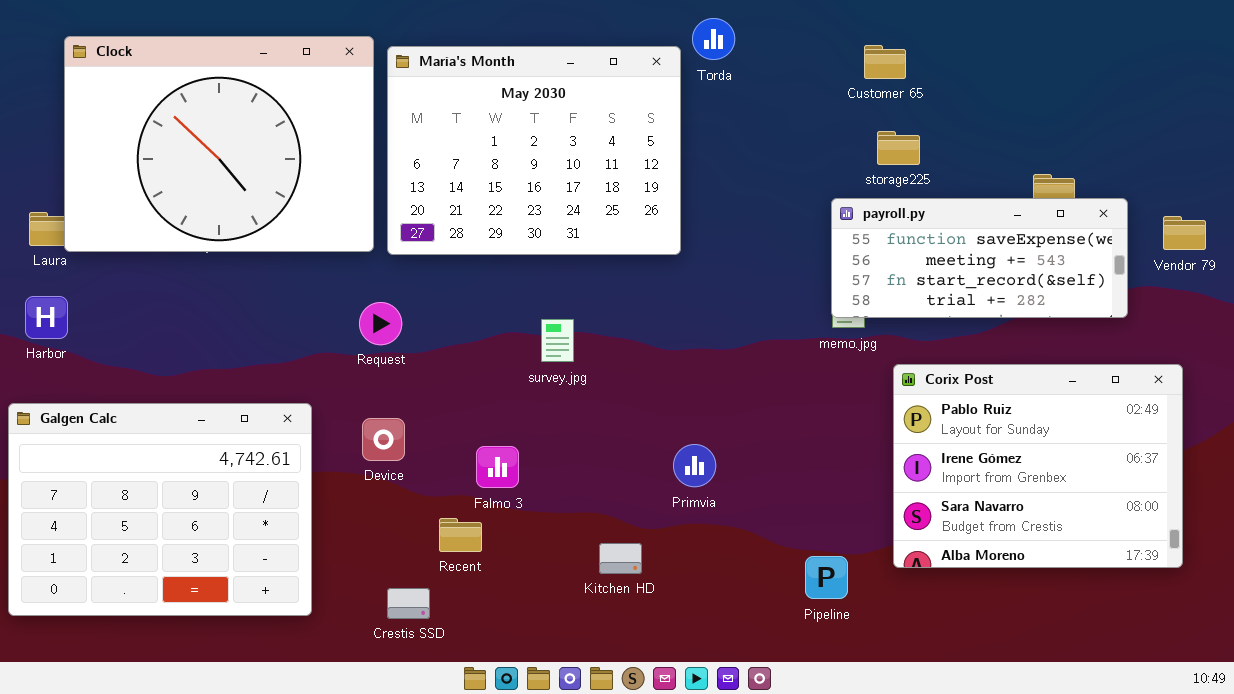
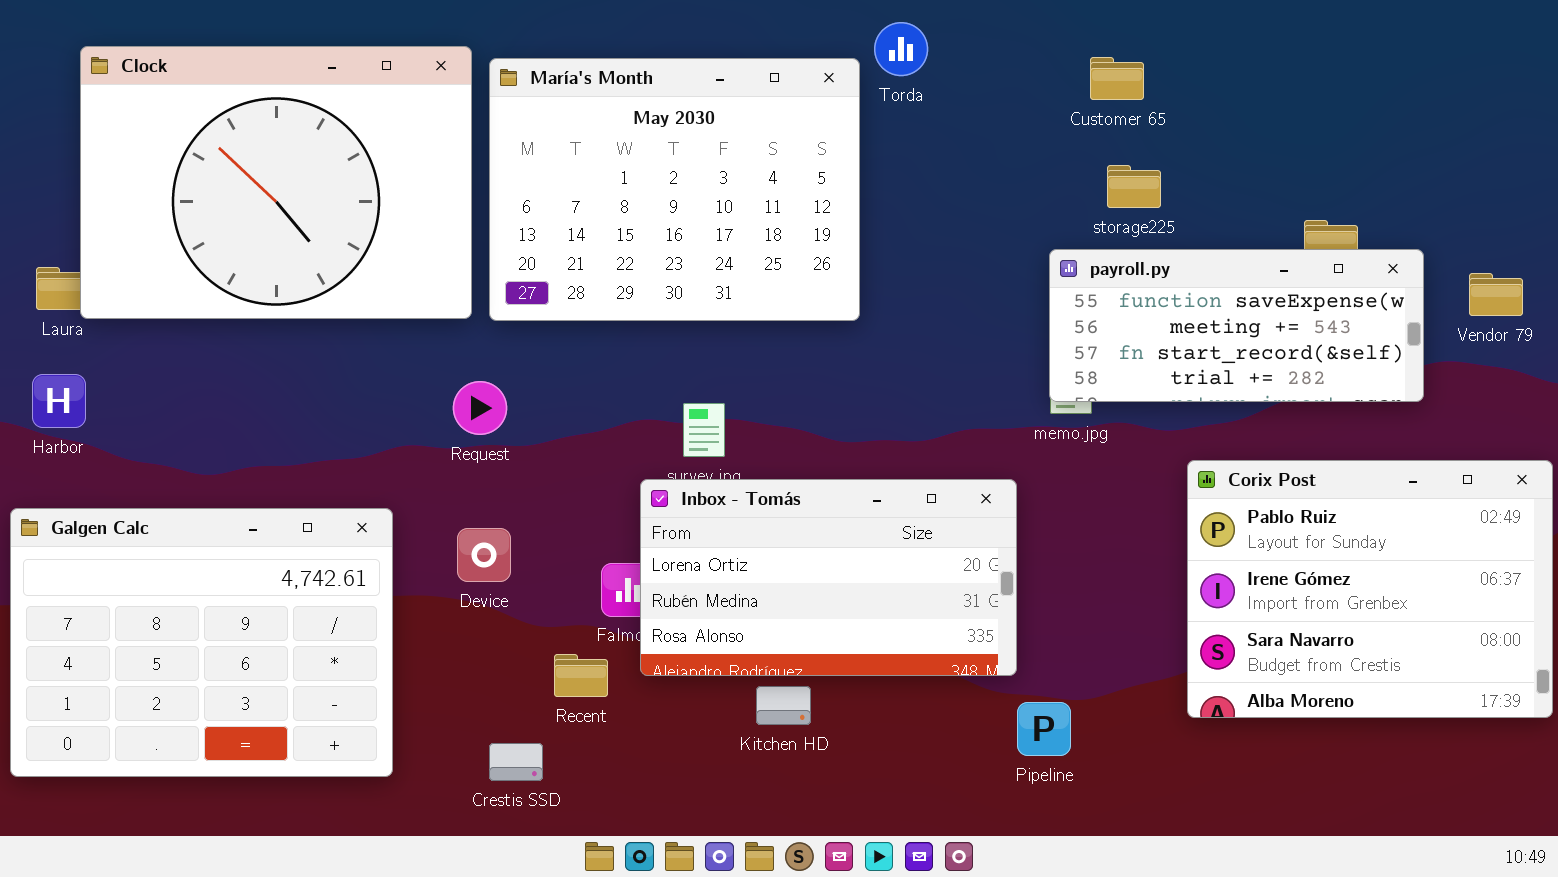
Corix Post: [893,364,1183,568] -> [1187,460,1553,718], moved
Inbox - Tomás: none -> [640,479,1017,676], opened

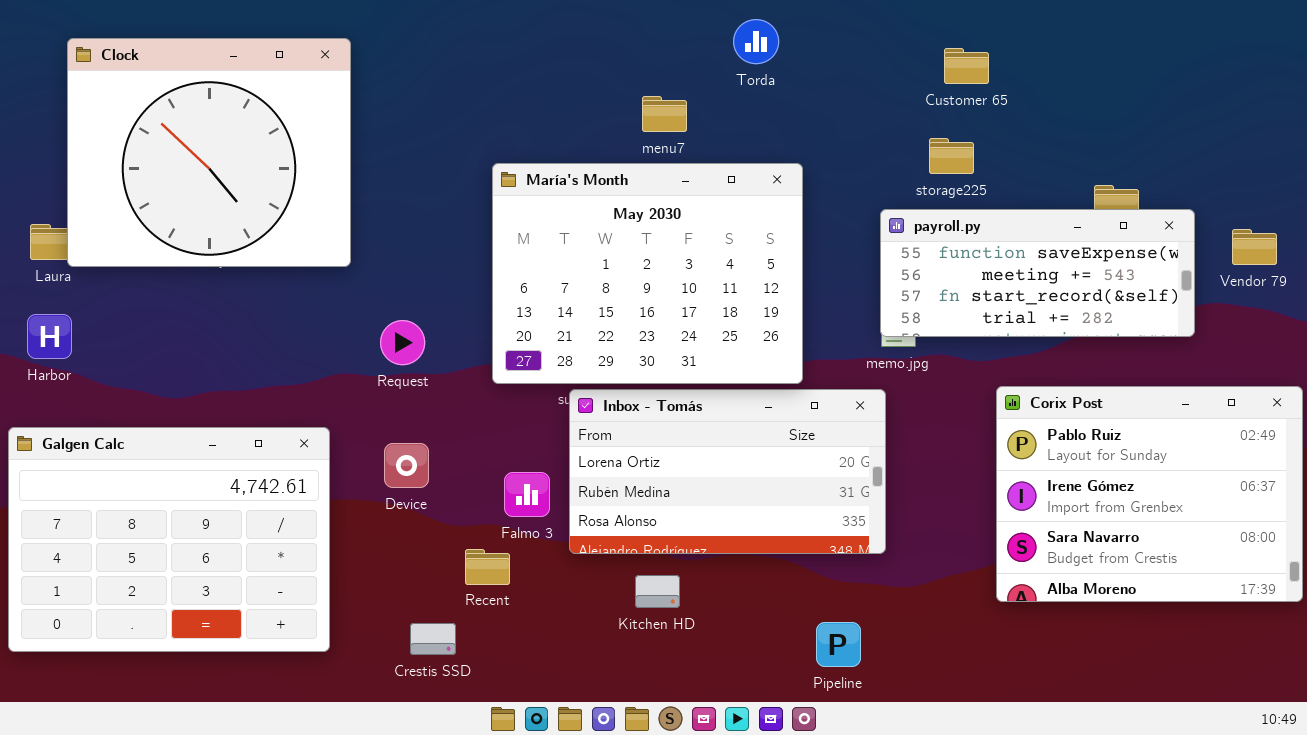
Clock: [80,46,472,319] -> [67,38,351,267], resized
Customer 65: [1090,57,1144,100] -> [944,48,989,84], moved
María's Month: [489,58,860,321] -> [492,163,803,384], moved
Inbox - Tomás: [640,479,1017,676] -> [569,389,886,554], moved
Pipeline: [1017,702,1071,756] -> [816,622,861,667], moved

